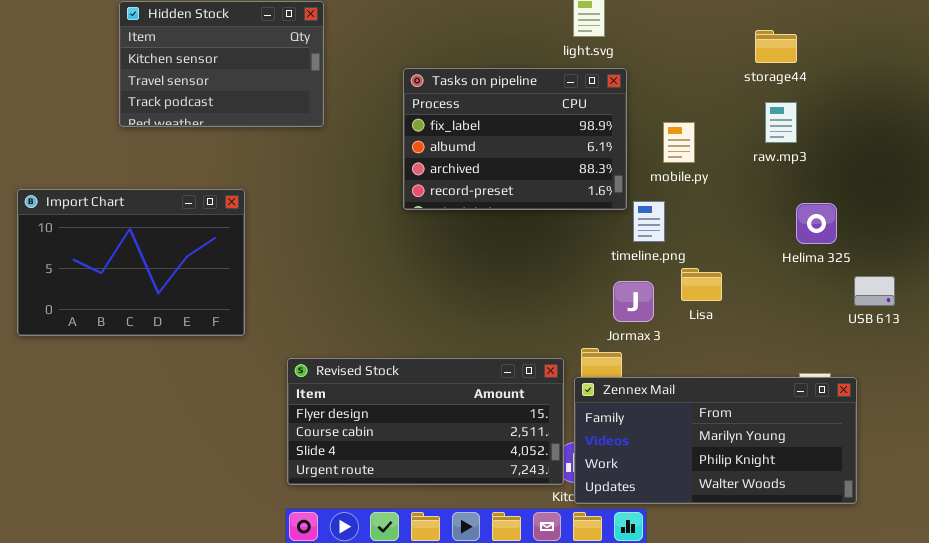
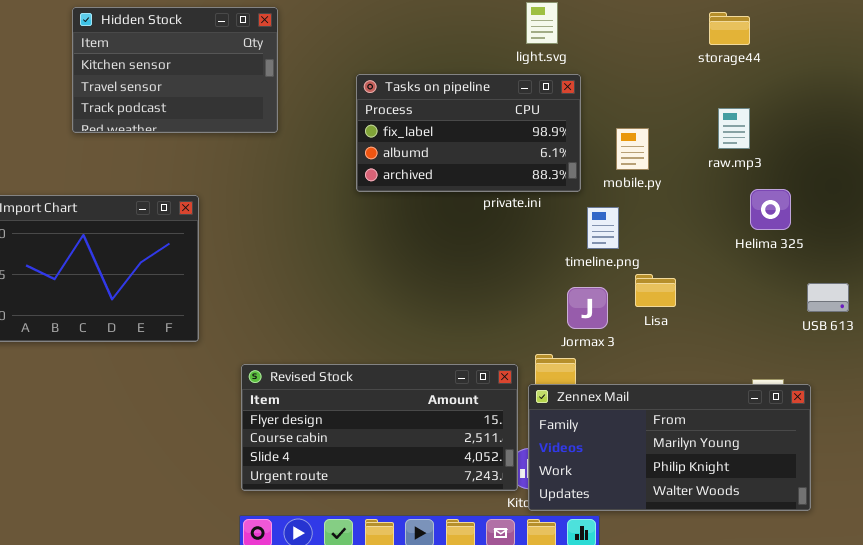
storage44: [755,30,797,63] -> [709,12,750,45], moved
Tasks on pipeline: [403,68,627,210] -> [356,74,581,192], resized
Helima 325: [796,203,837,244] -> [750,189,791,230], moved

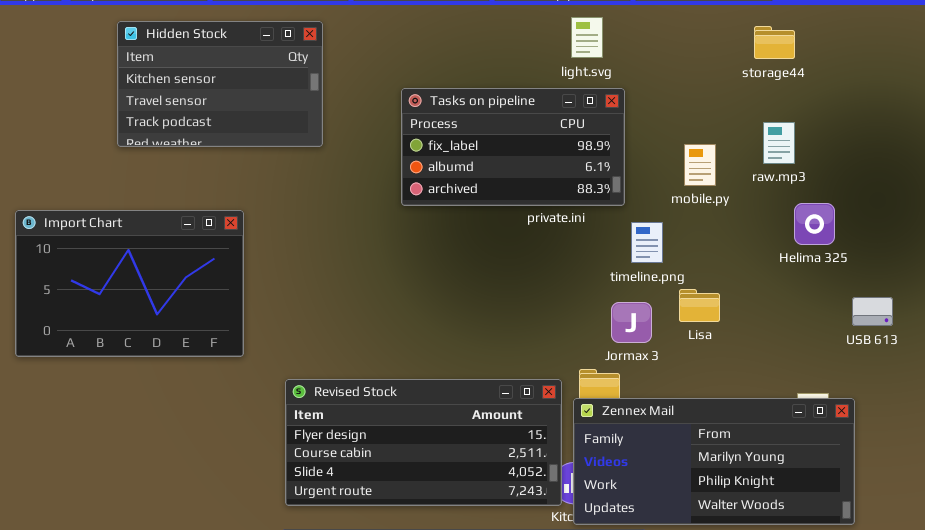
mobile.py: [616,128,649,170] -> [684,144,716,186], moved

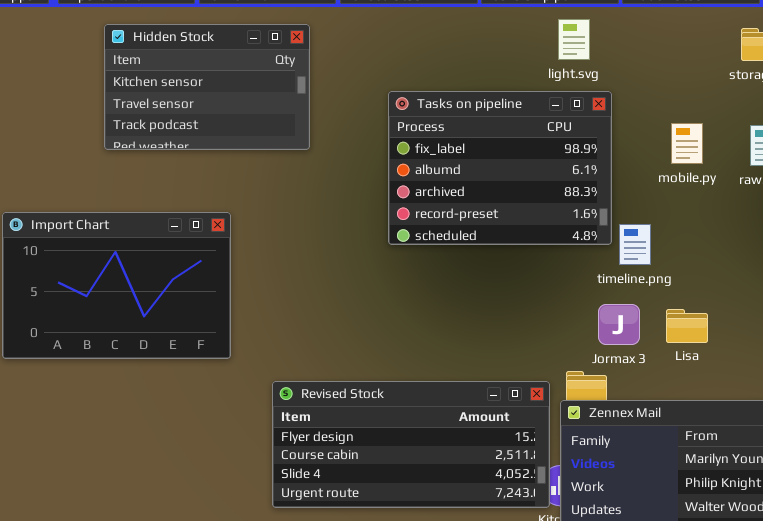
Tasks on pipeline: [401,88,625,206] -> [388,91,612,245], resized
mobile.py: [684,144,716,186] -> [671,123,703,164], moved
Lisa: [679,289,720,322] -> [666,309,708,343], moved

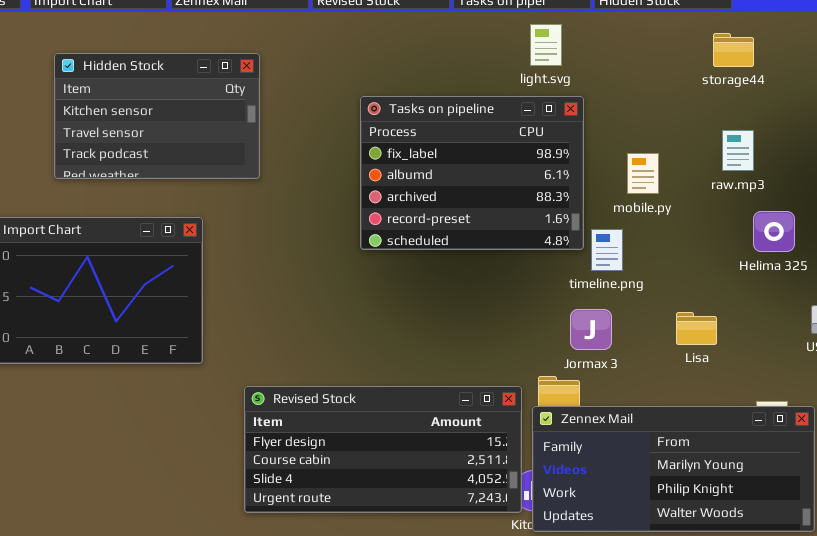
Hidden Stock: [104,24,310,150] -> [54,53,260,179], moved
mobile.py: [671,123,703,164] -> [627,153,659,194], moved
Lisa: [666,309,708,343] -> [676,312,717,345], moved

